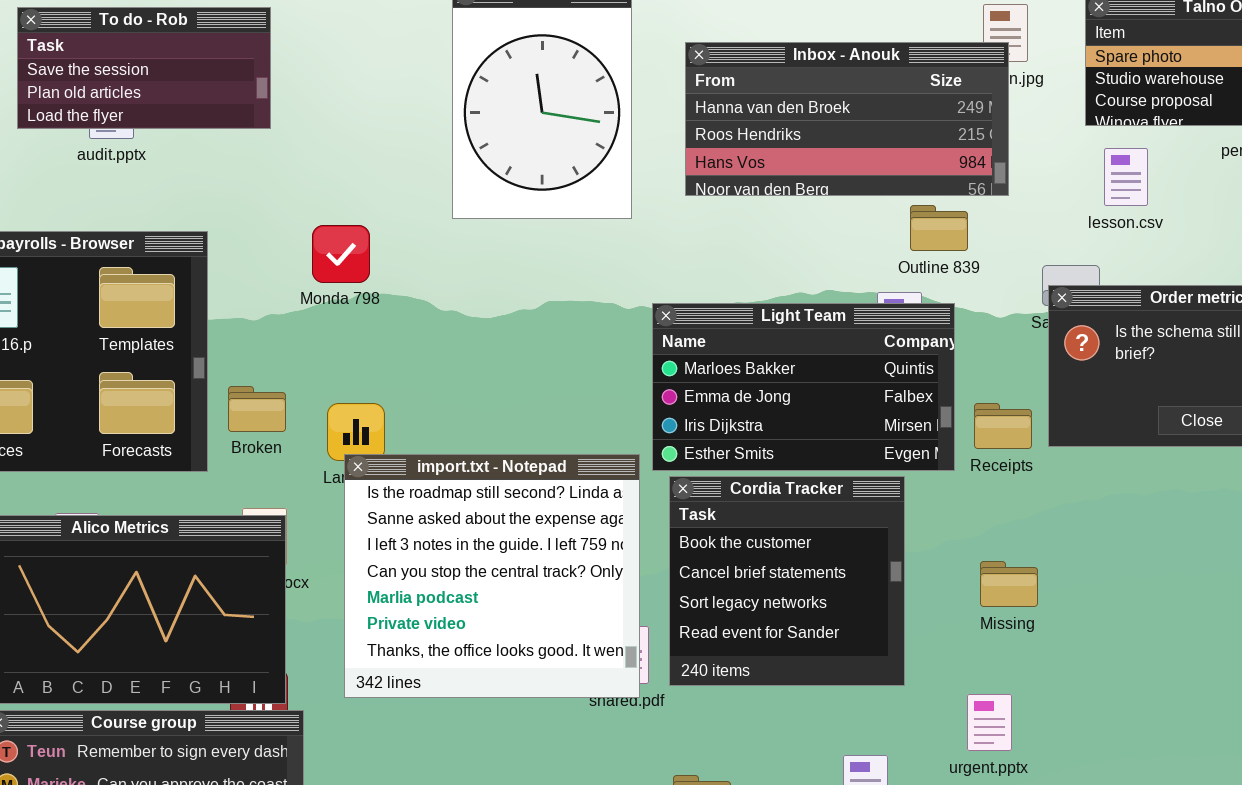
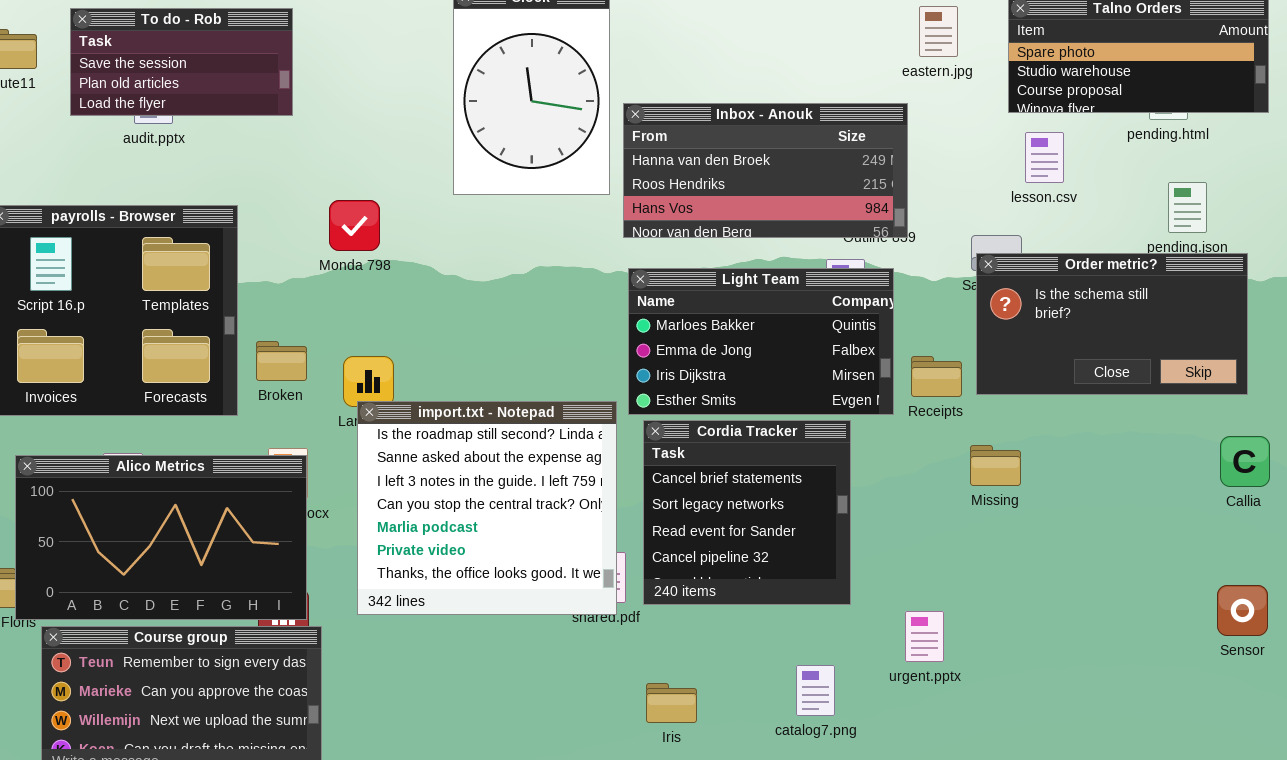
Inbox - Anouk: [685,42,1009,196] -> [623,103,908,238], moved
Cordia Tracker: [669,476,905,686] -> [643,420,851,605], scrolled down 1 row
Missing: [980,561,1038,607] -> [970,445,1021,486], moved

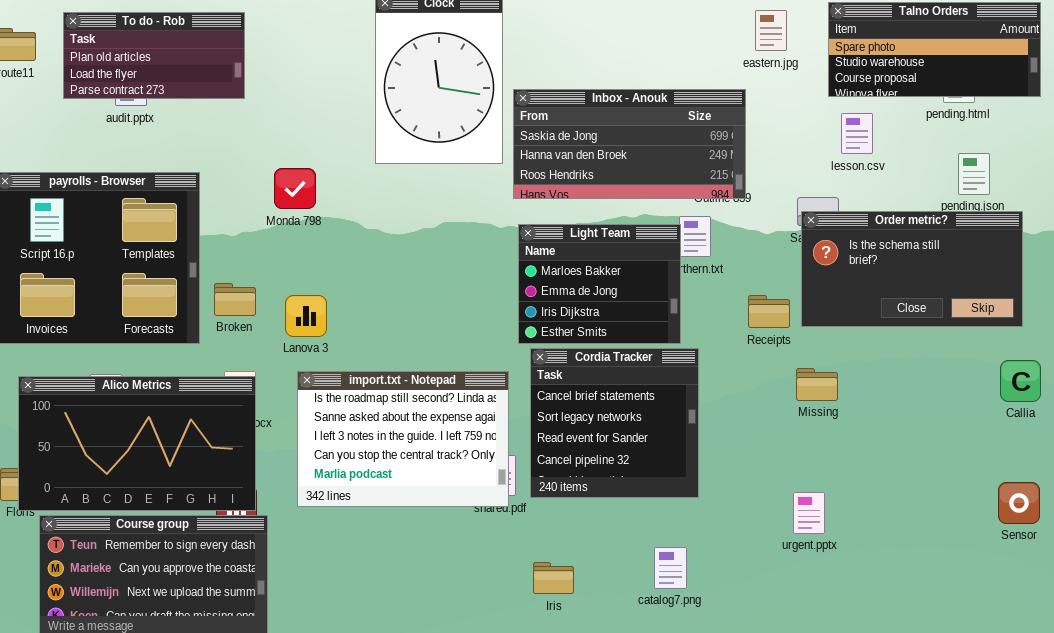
To do - Rob: [70,8,293,116] -> [63,12,245,99], scrolled down 1 row
Inbox - Anouk: [623,103,908,238] -> [513,89,746,199], scrolled up 1 row
Light Team: [628,268,894,415] -> [518,224,681,344], resized
import.txt - Notepad: [357,401,617,615] -> [297,371,509,507], resized
urgent.pptx: [905,611,944,662] -> [793,492,825,534], moved

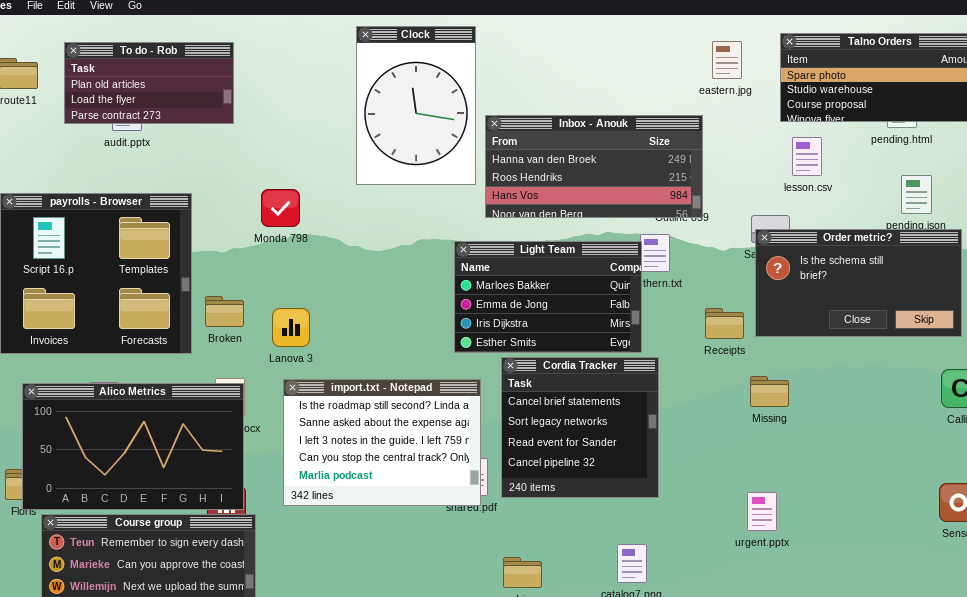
Inbox - Anouk: [513,89,746,199] -> [485,115,703,218], scrolled down 1 row
Light Team: [518,224,681,344] -> [454,241,642,353], resized

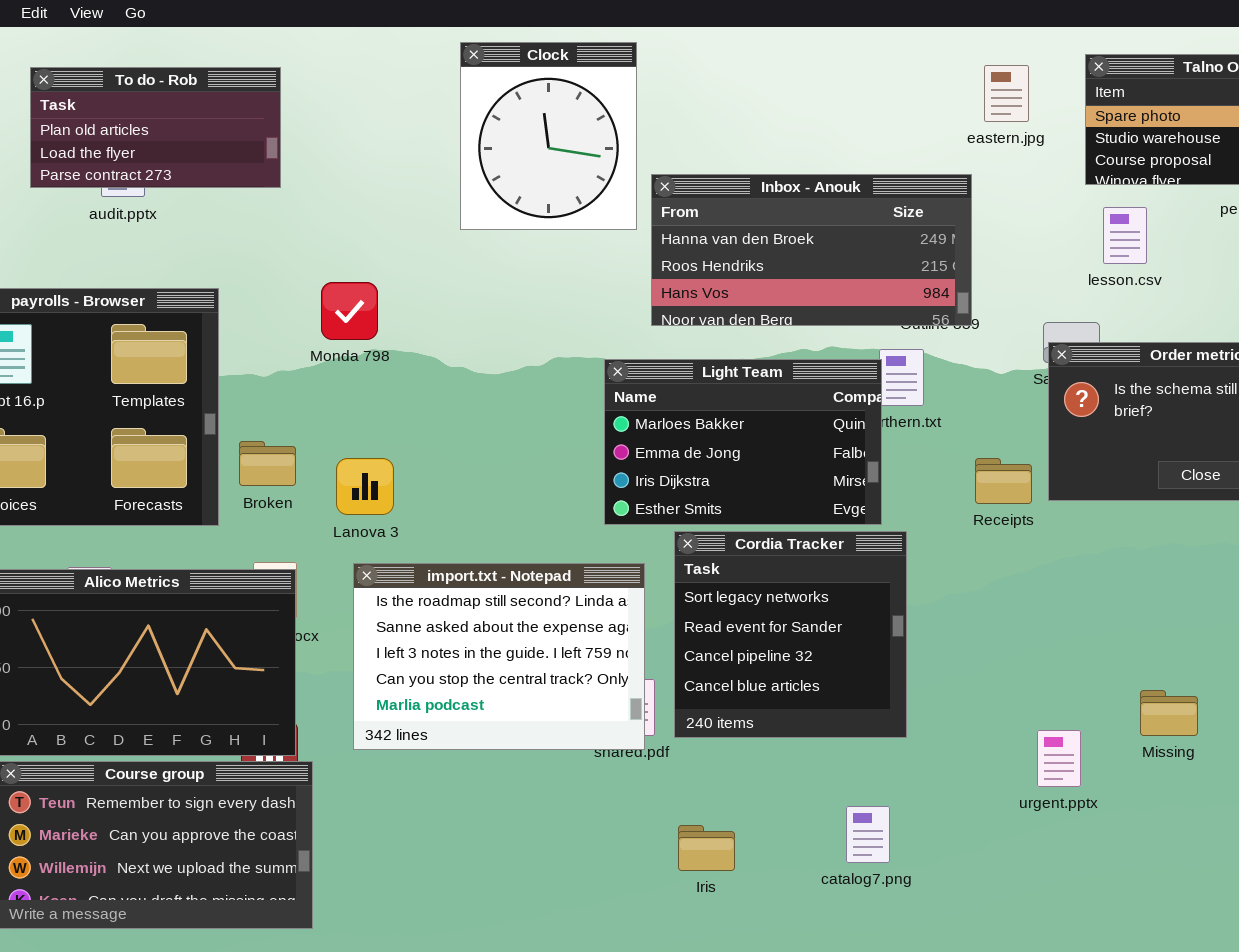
Clock: [356,26,476,185] -> [460,42,637,230], resized
Cordia Tracker: [501,357,659,498] -> [674,531,907,738], scrolled down 1 row
Missing: [750,376,789,407] -> [1140,690,1198,736], moved

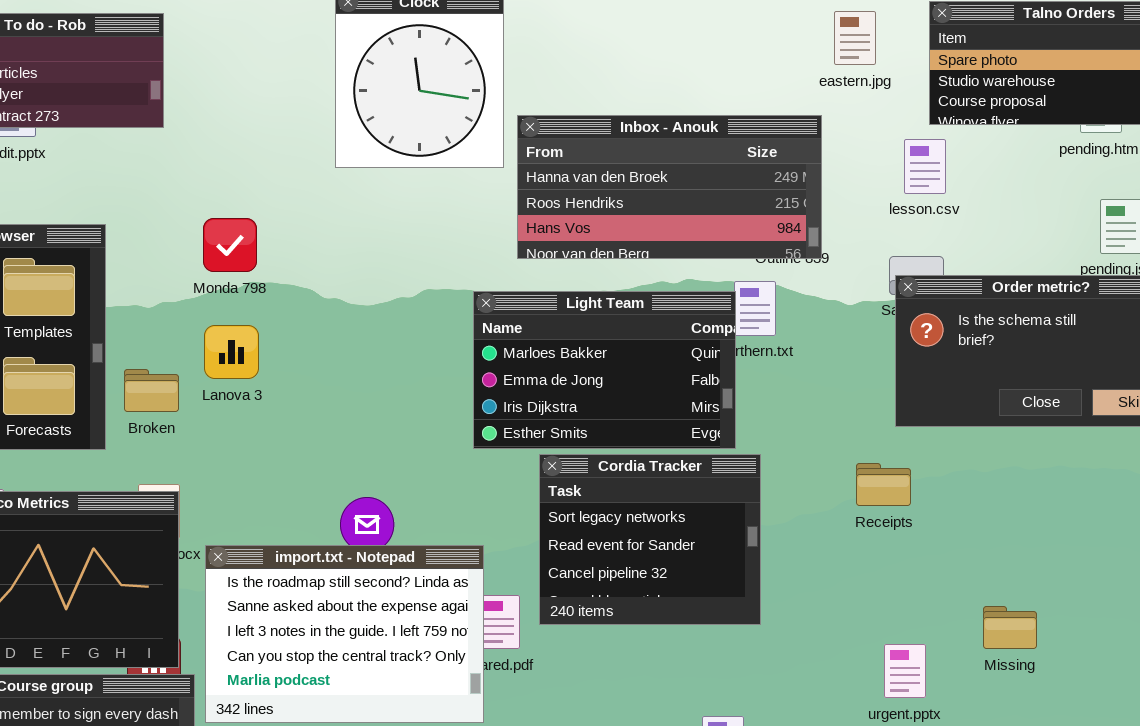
lesson.csv: [1103,207,1147,264] -> [904,139,946,194], moved
Lanova 3: [336,458,394,515] -> [204,325,259,379], moved
Receipts: [975,458,1032,504] -> [856,463,911,506], moved
Cordia Tracker: [674,531,907,738] -> [539,454,761,625], resized
import.txt - Notepad: [353,563,645,750] -> [205,545,484,723], moved

